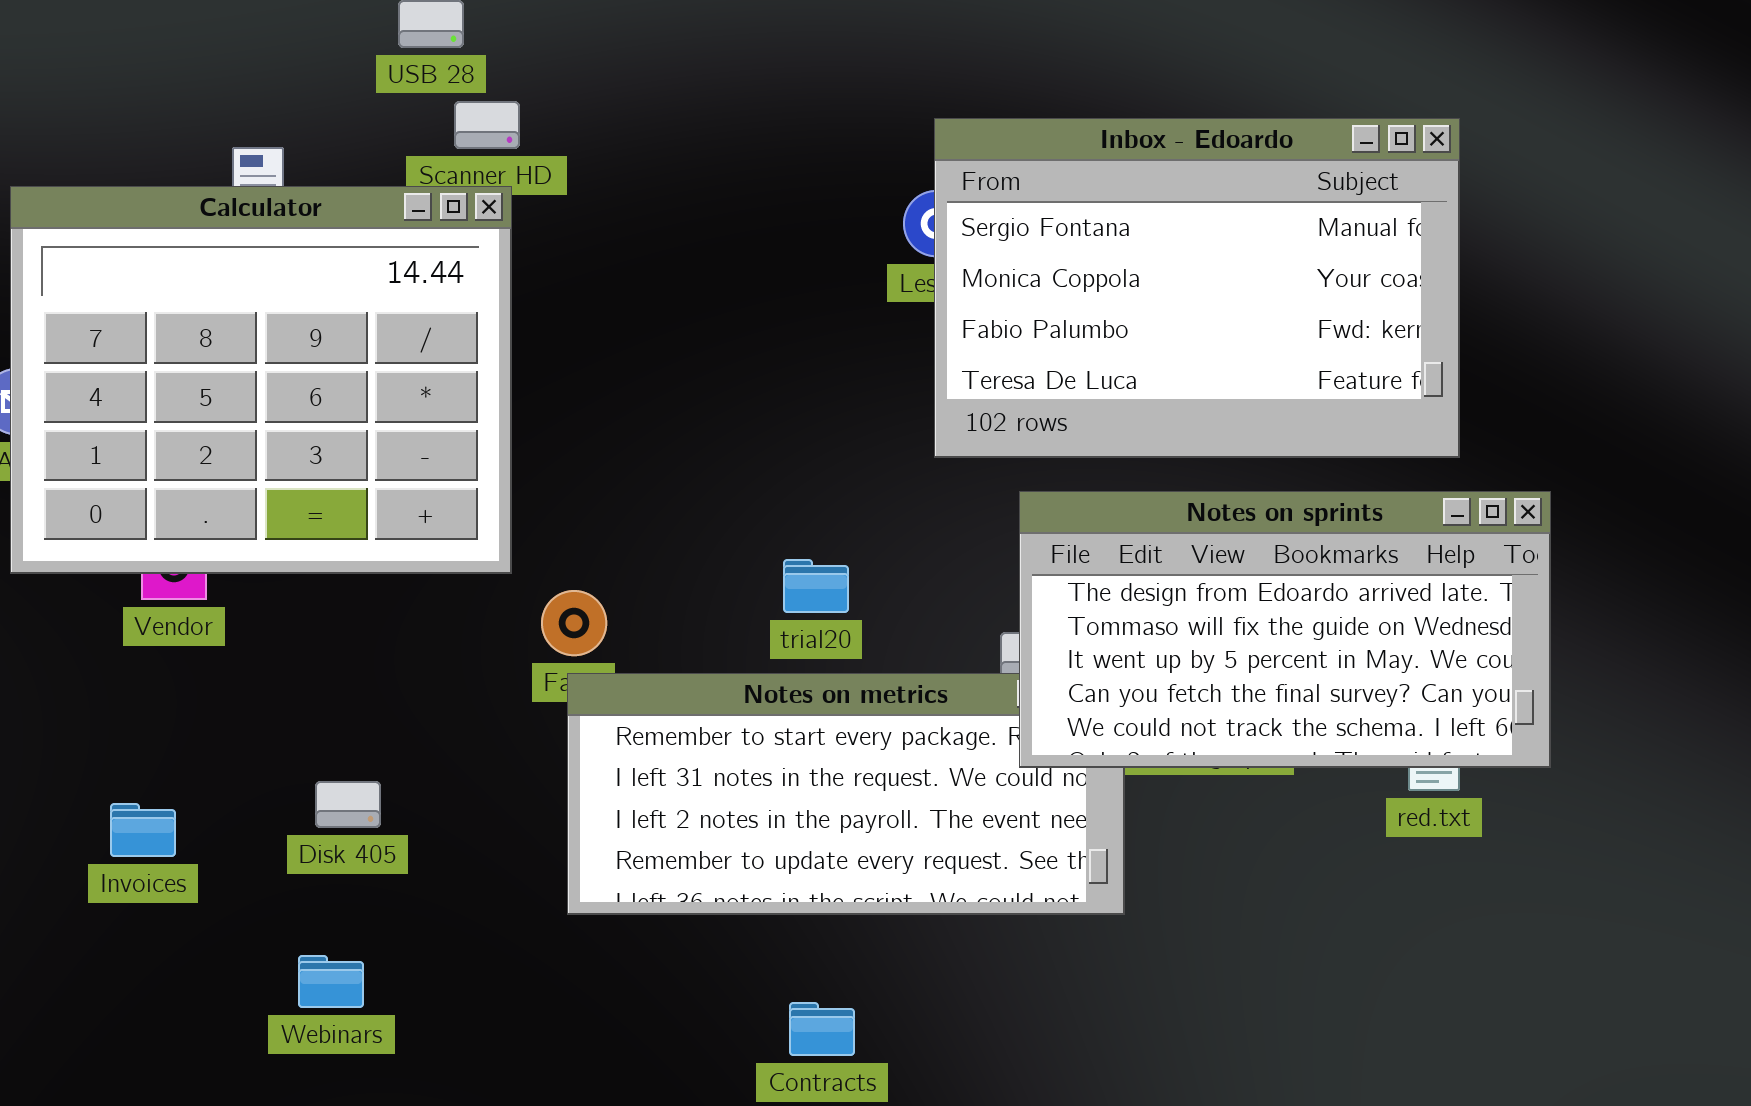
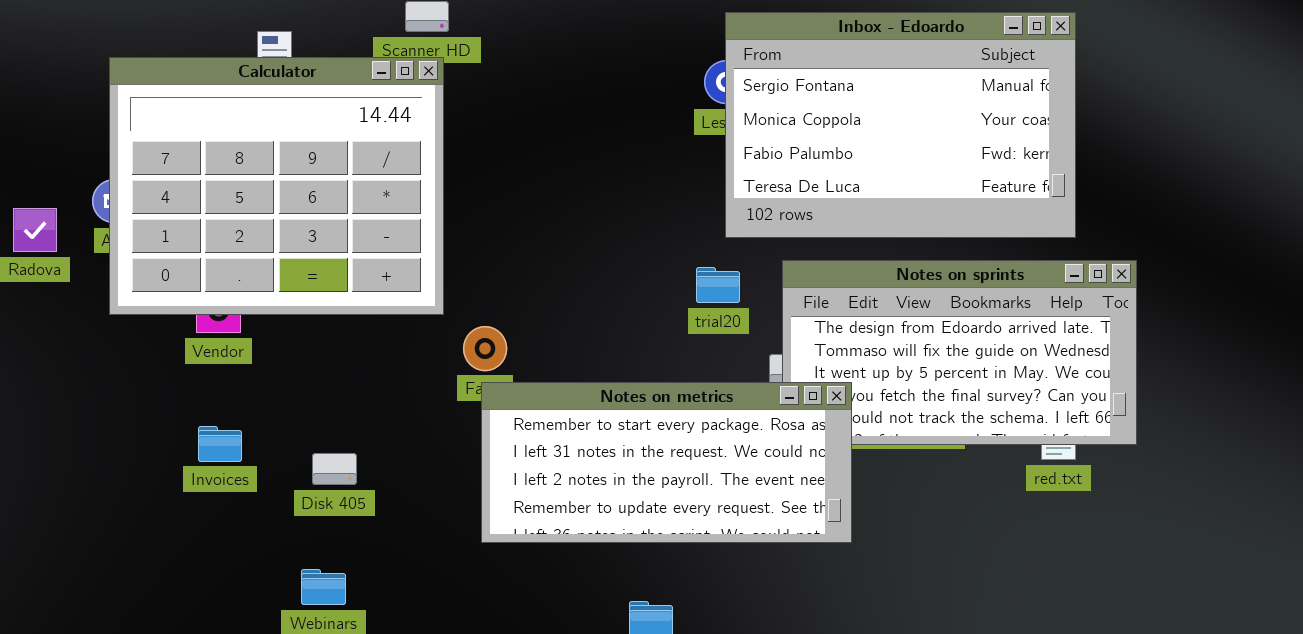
trial20: [783,559,849,613] -> [696,267,740,303], moved
Notes on metrics: [567,673,1125,915] -> [481,382,852,543], raised
Invoices: [110,803,176,857] -> [198,426,242,462], moved

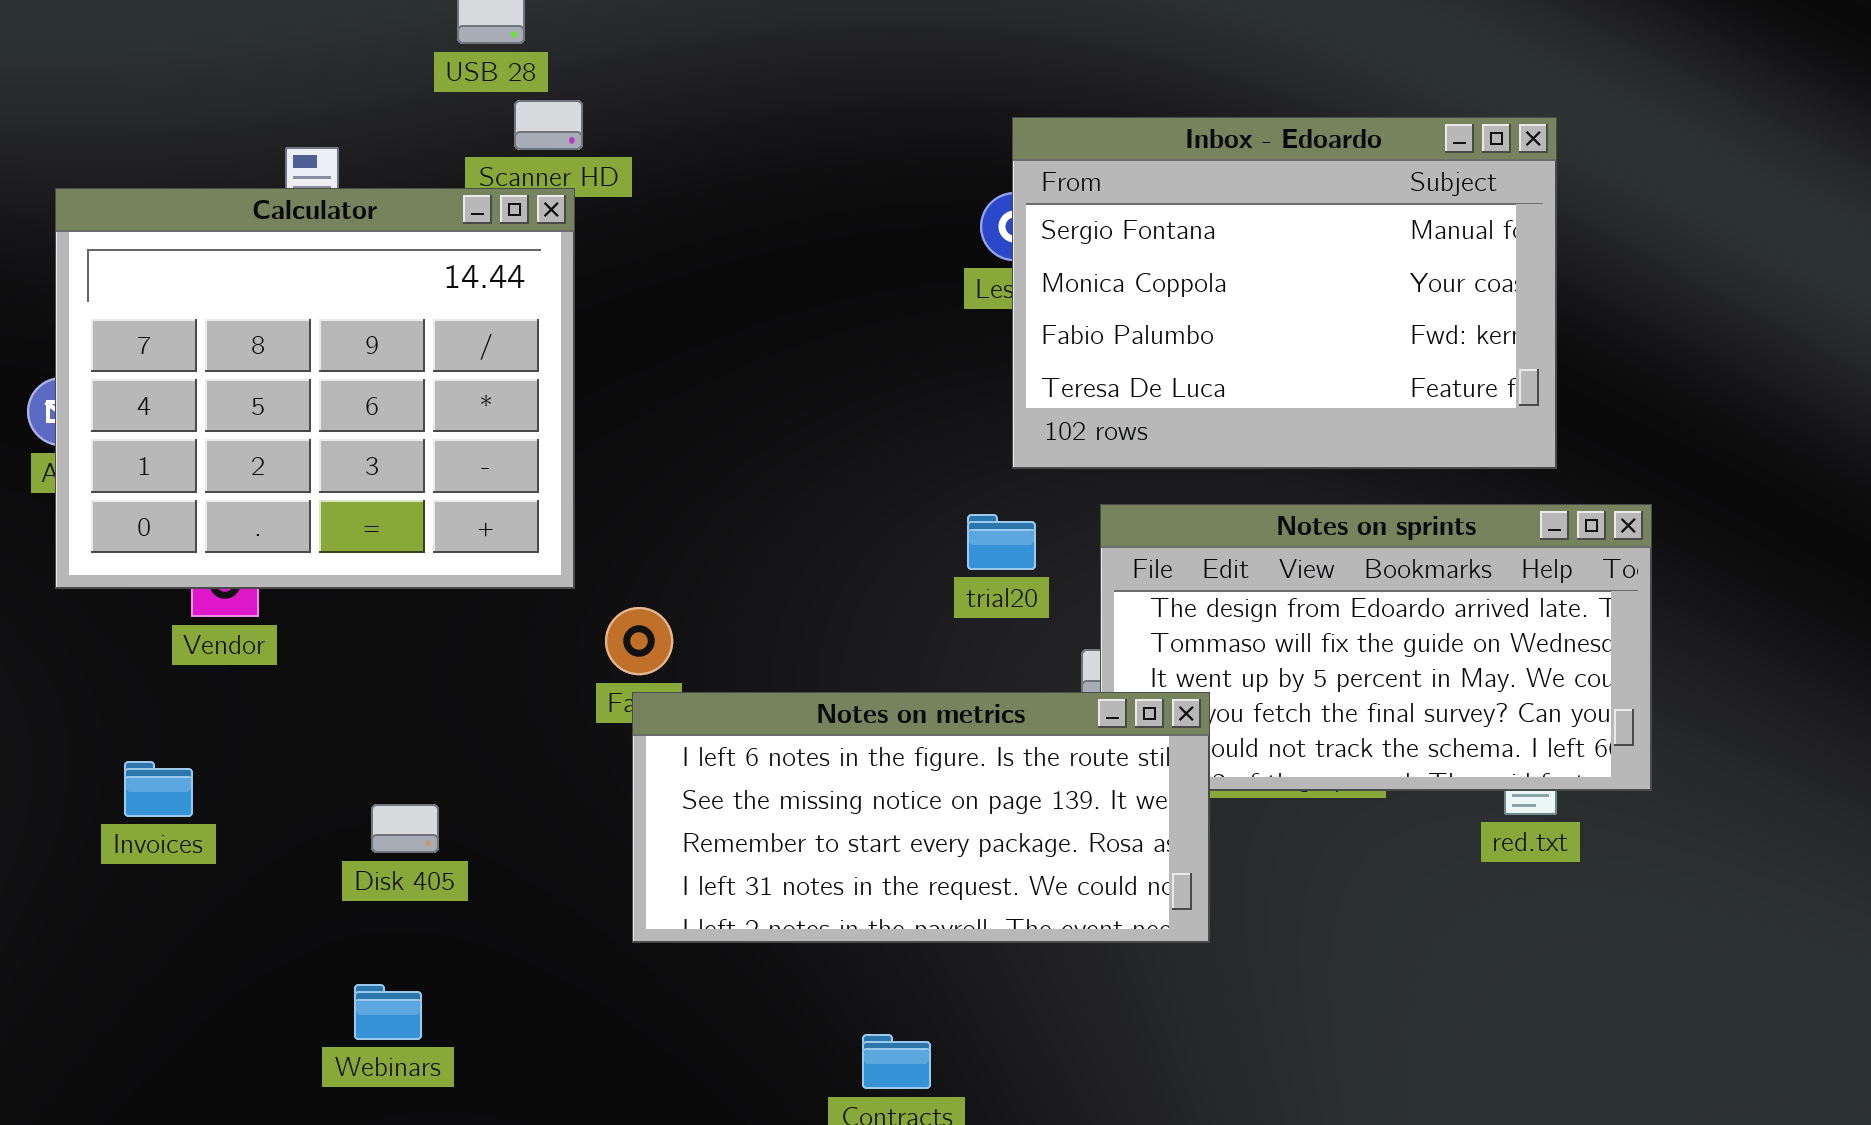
Notes on metrics: [481,382,852,543] -> [632,692,1210,943], scrolled up 2 rows
Invoices: [198,426,242,462] -> [124,761,193,817], moved

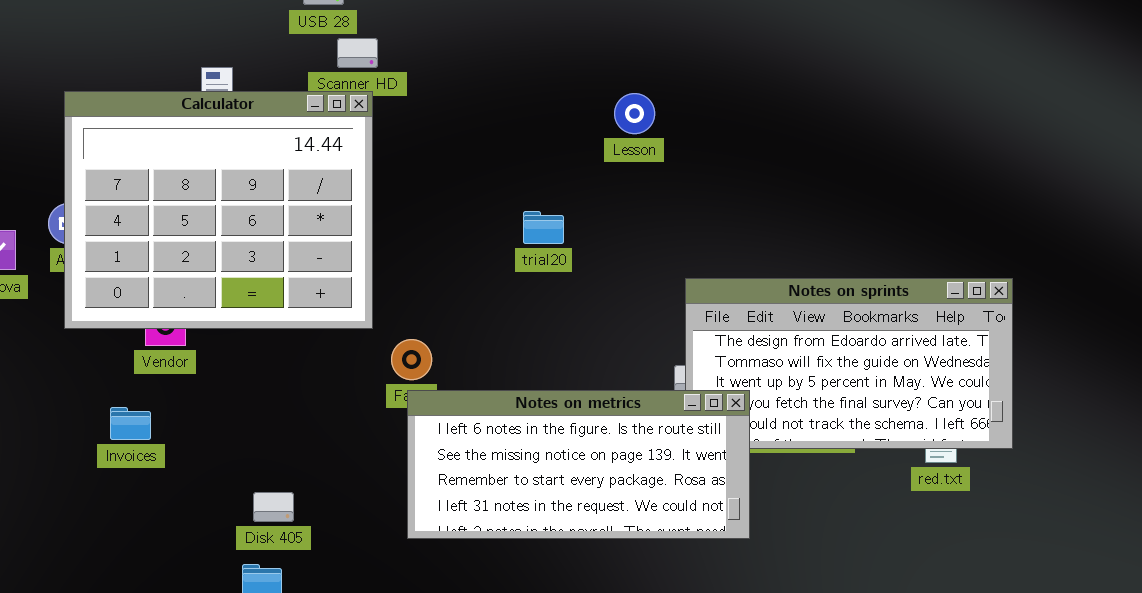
Inbox - Edoardo: [1012,117,1557,469] -> none, closed
trial20: [967,514,1036,570] -> [523,211,564,244], moved
Invoices: [124,761,193,817] -> [110,407,151,440], moved
Disk 405: [371,804,439,853] -> [253,492,294,522], moved

